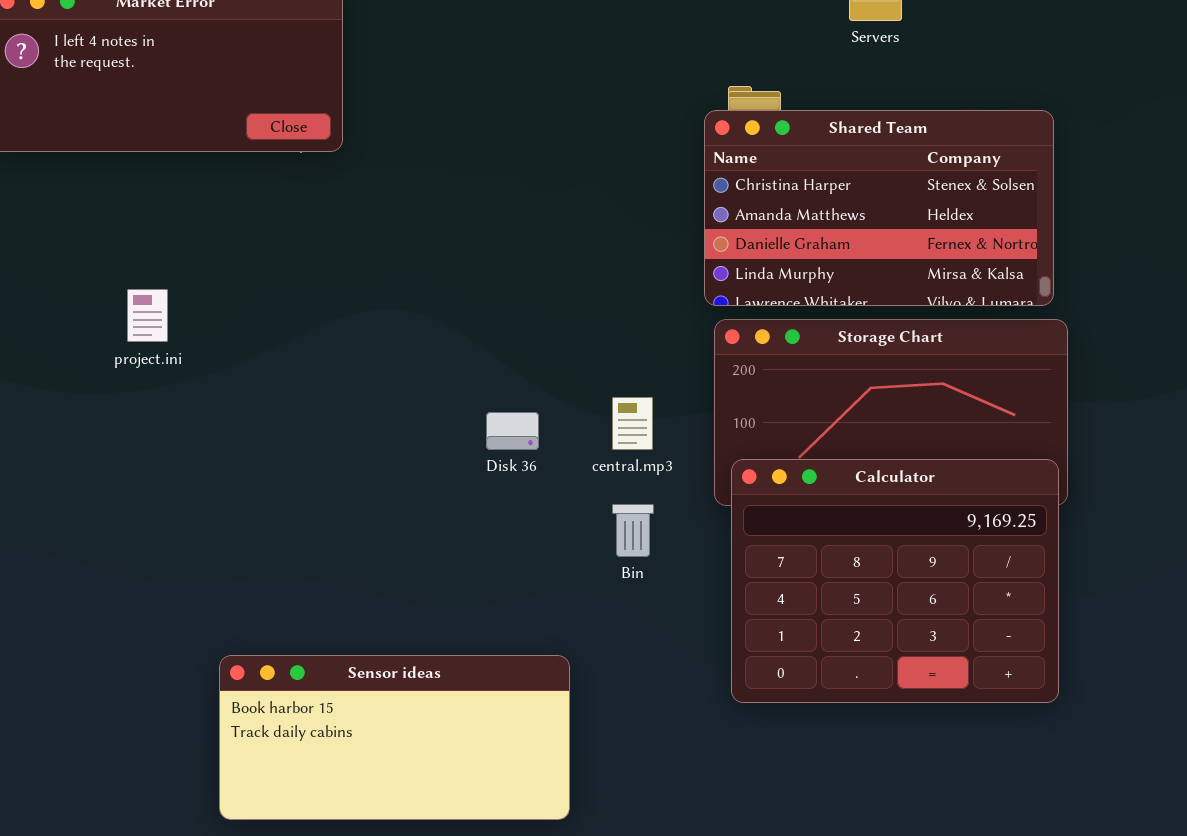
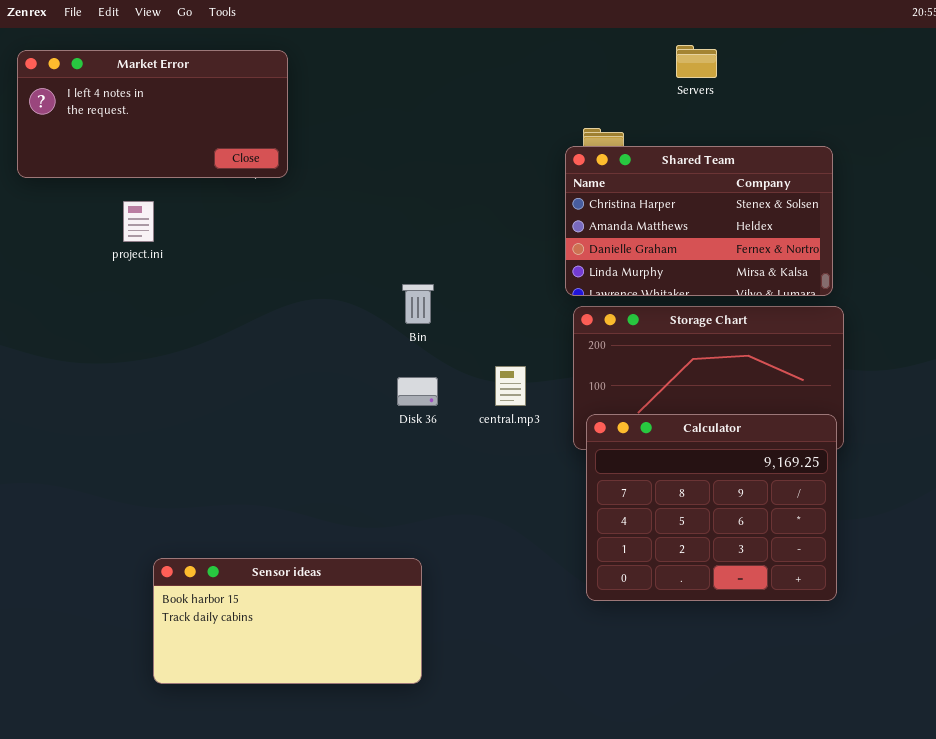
project.ini: [127,289,168,342] -> [123,201,154,242], moved
Bin: [612,504,654,557] -> [402,284,434,324], moved
Sensor ideas: [219,655,570,820] -> [153,558,422,684], moved

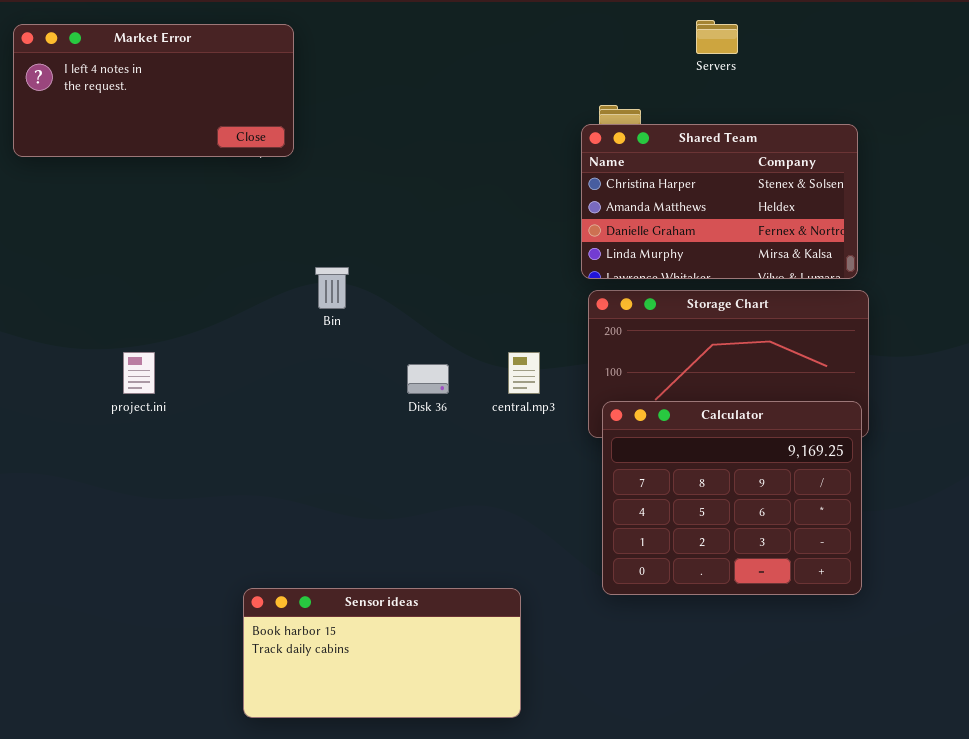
project.ini: [123,201,154,242] -> [123,352,155,394], moved
Bin: [402,284,434,324] -> [315,267,349,309], moved
Sensor ideas: [153,558,422,684] -> [243,588,521,718], moved

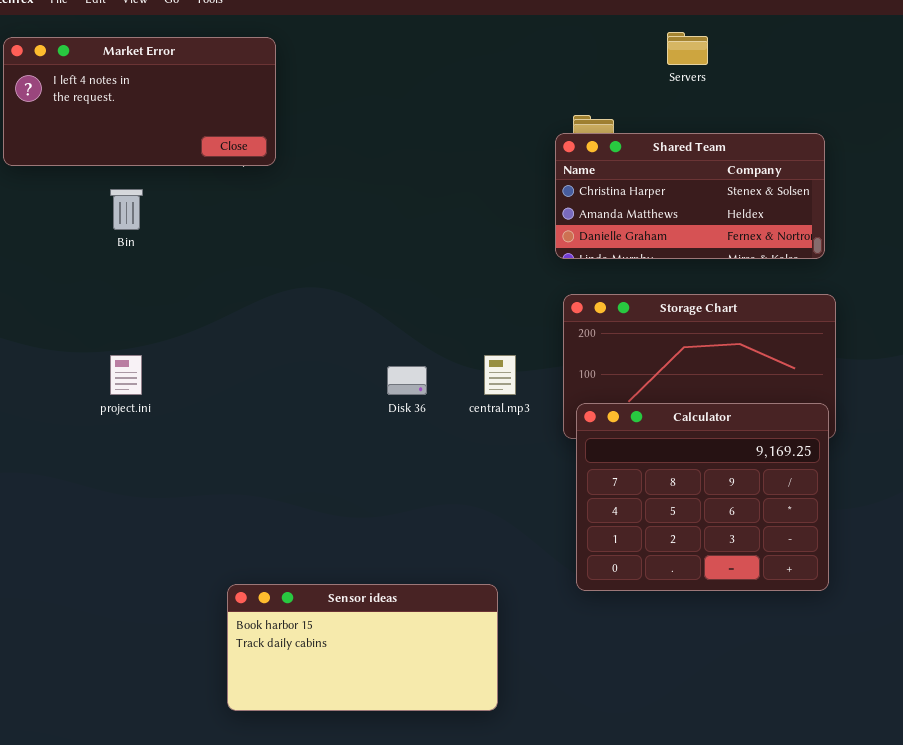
Shared Team: [581,124,858,279] -> [555,133,825,259], resized
Bin: [315,267,349,309] -> [110,189,143,230], moved

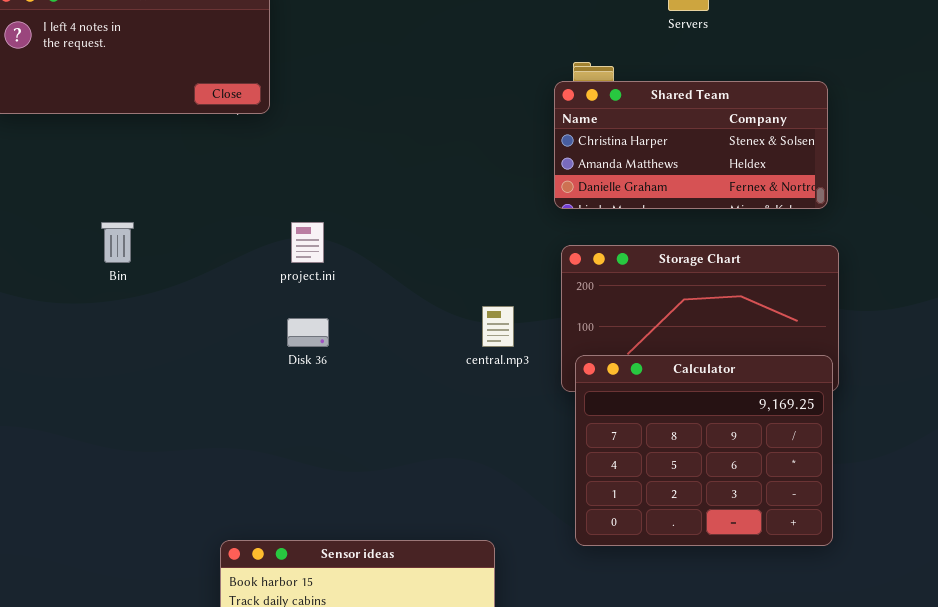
Bin: [110,189,143,230] -> [101,222,134,263], moved
project.ini: [110,355,142,395] -> [291,222,324,263], moved
Disk 36: [387,366,427,395] -> [287,318,329,347], moved

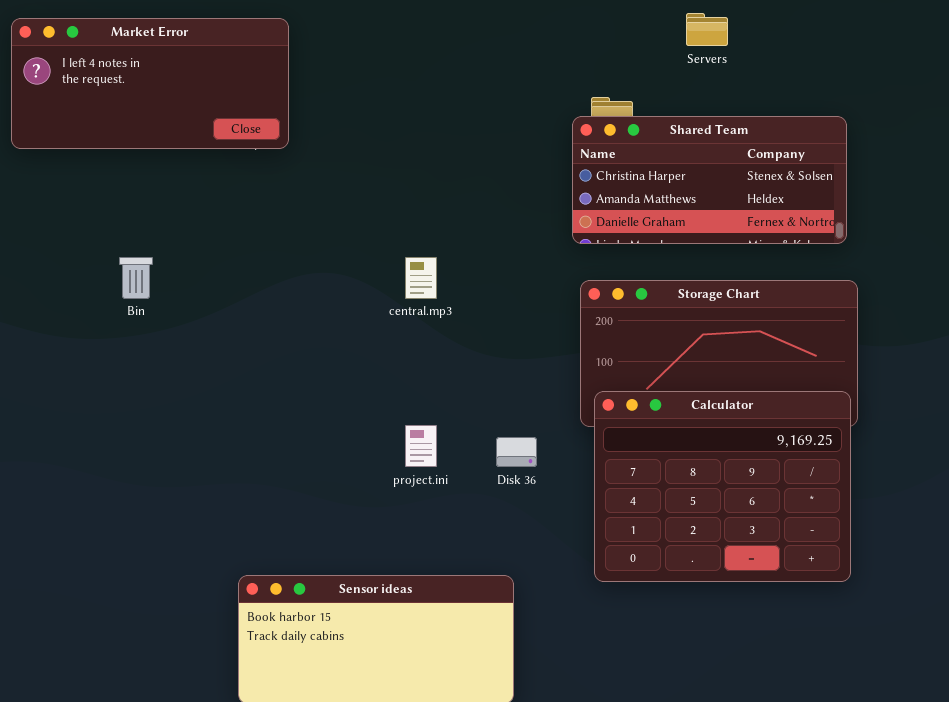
project.ini: [291,222,324,263] -> [405,425,437,467], moved
central.mp3: [482,306,514,347] -> [405,257,437,299], moved
Disk 36: [287,318,329,347] -> [496,437,537,467], moved

